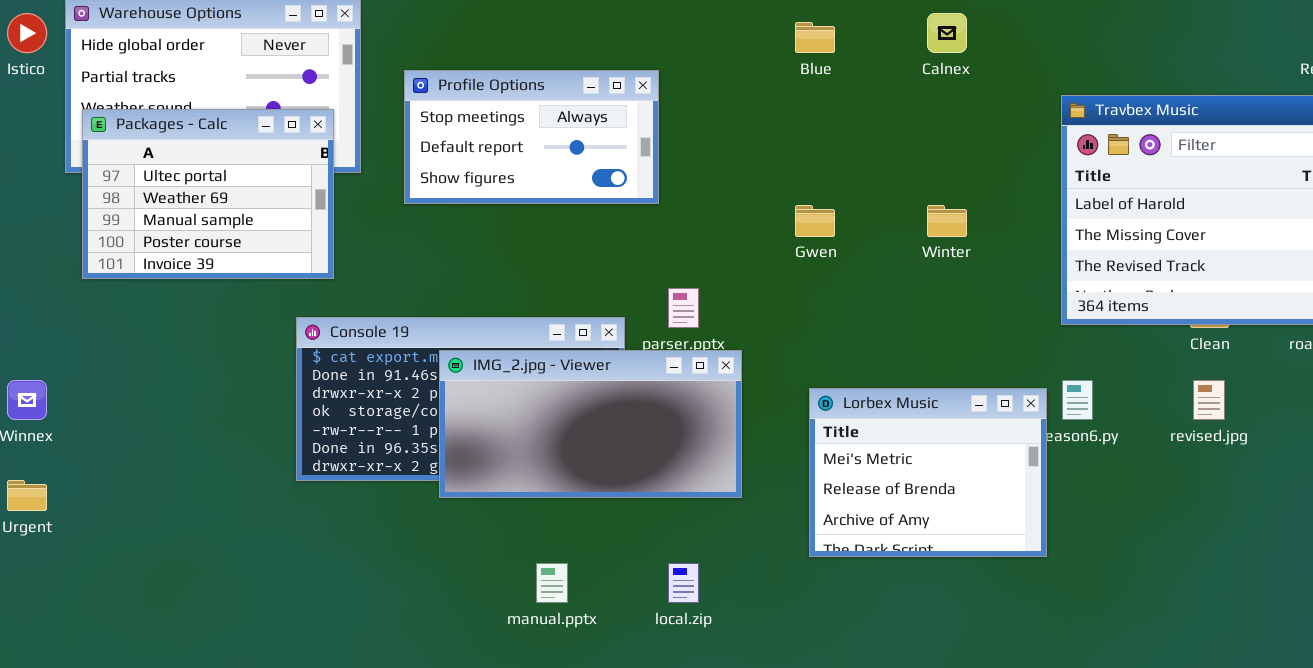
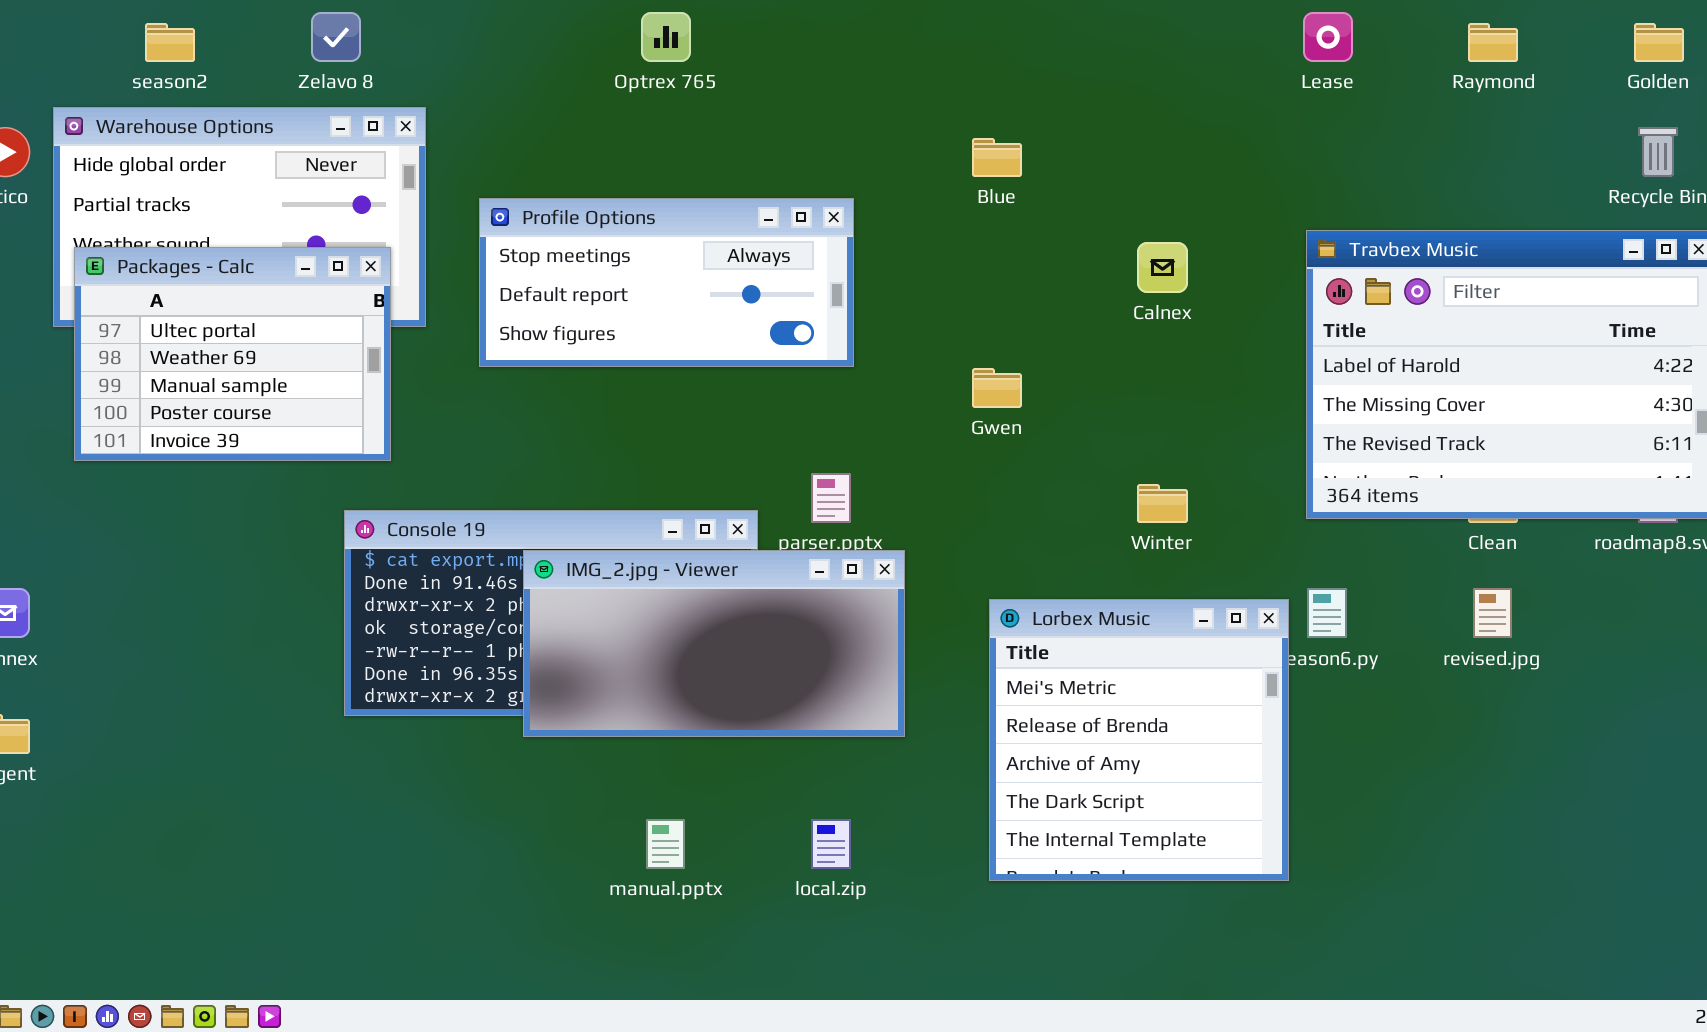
Calnex: [927,13,967,53] -> [1137,242,1188,293], moved
Profile Options: [404,70,659,204] -> [479,198,854,367], resized
Winter: [927,205,967,237] -> [1137,484,1188,523], moved
Lorbex Music: [809,388,1047,557] -> [989,599,1289,881], resized

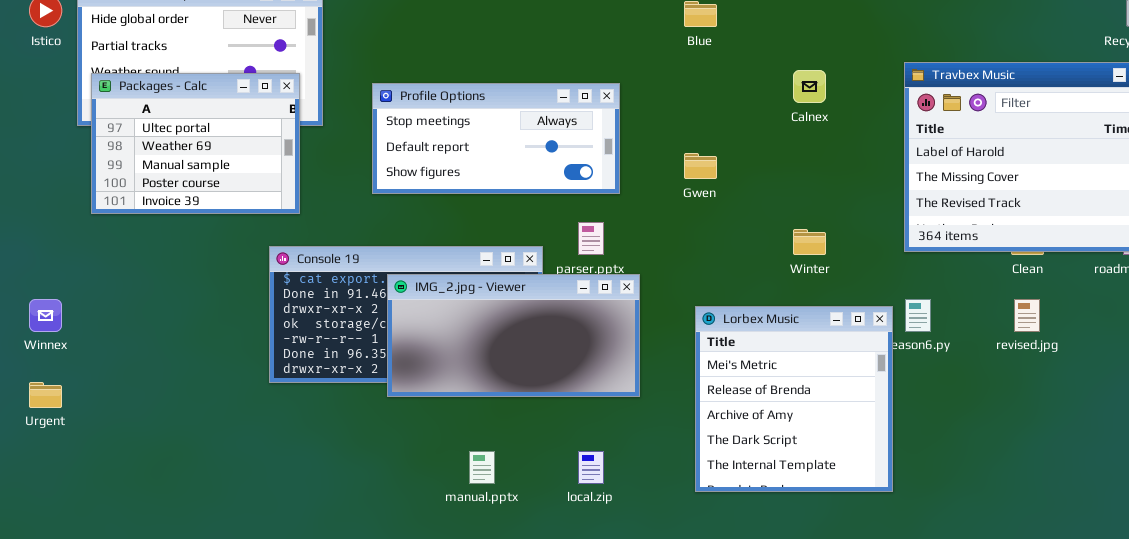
Profile Options: [479,198,854,367] -> [372,83,620,194], moved

